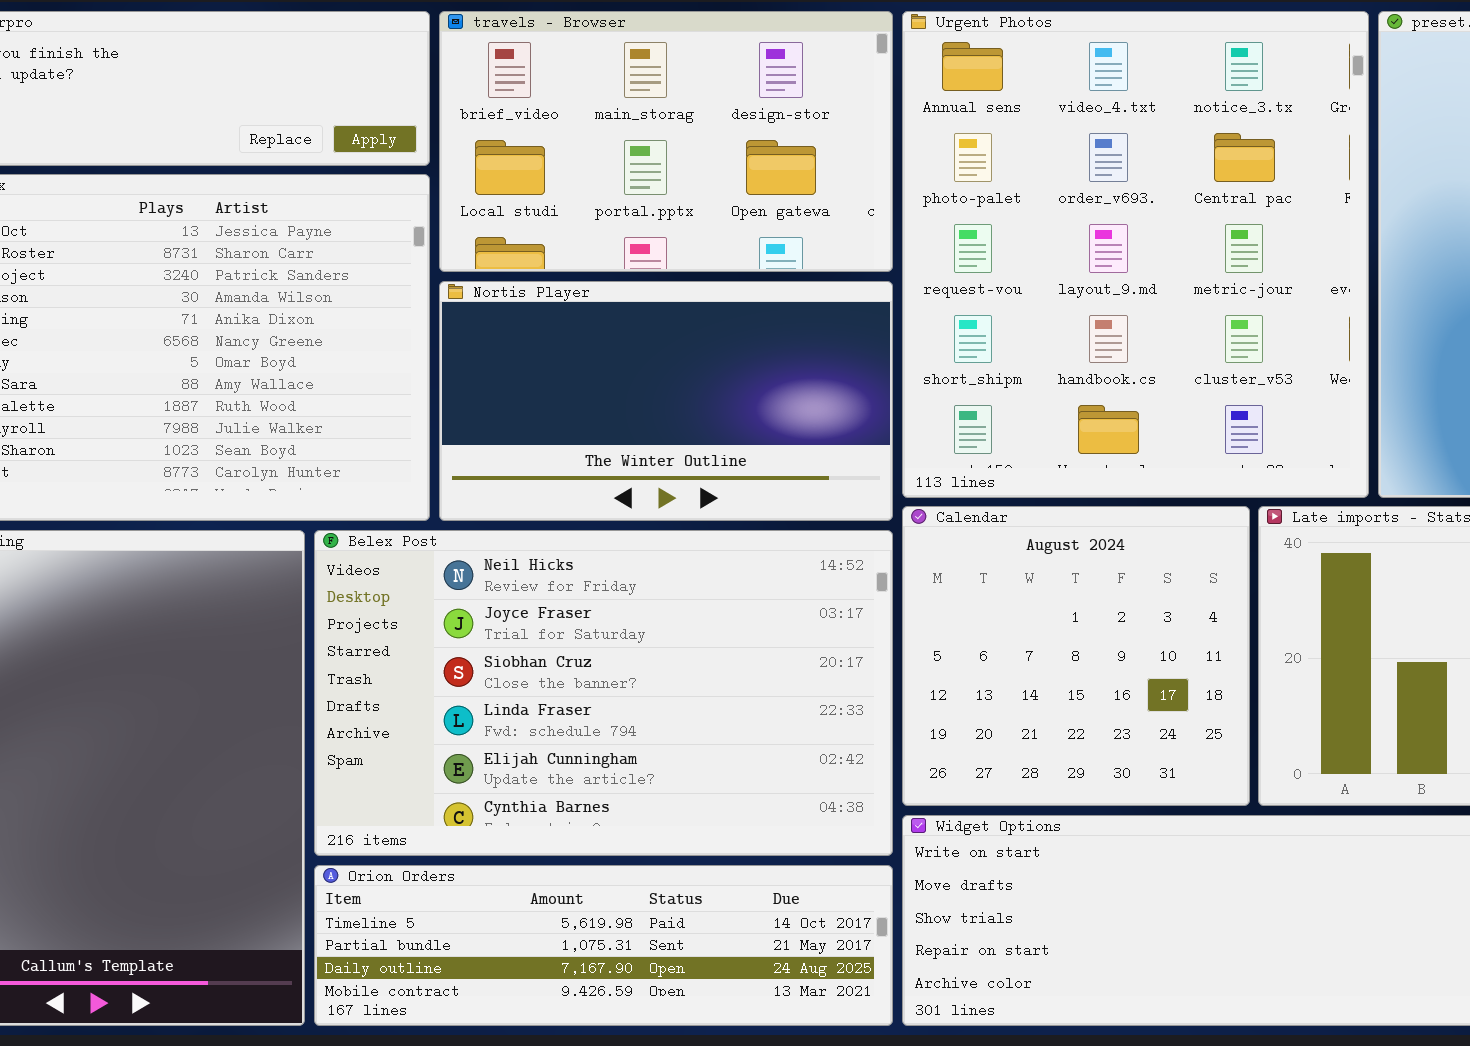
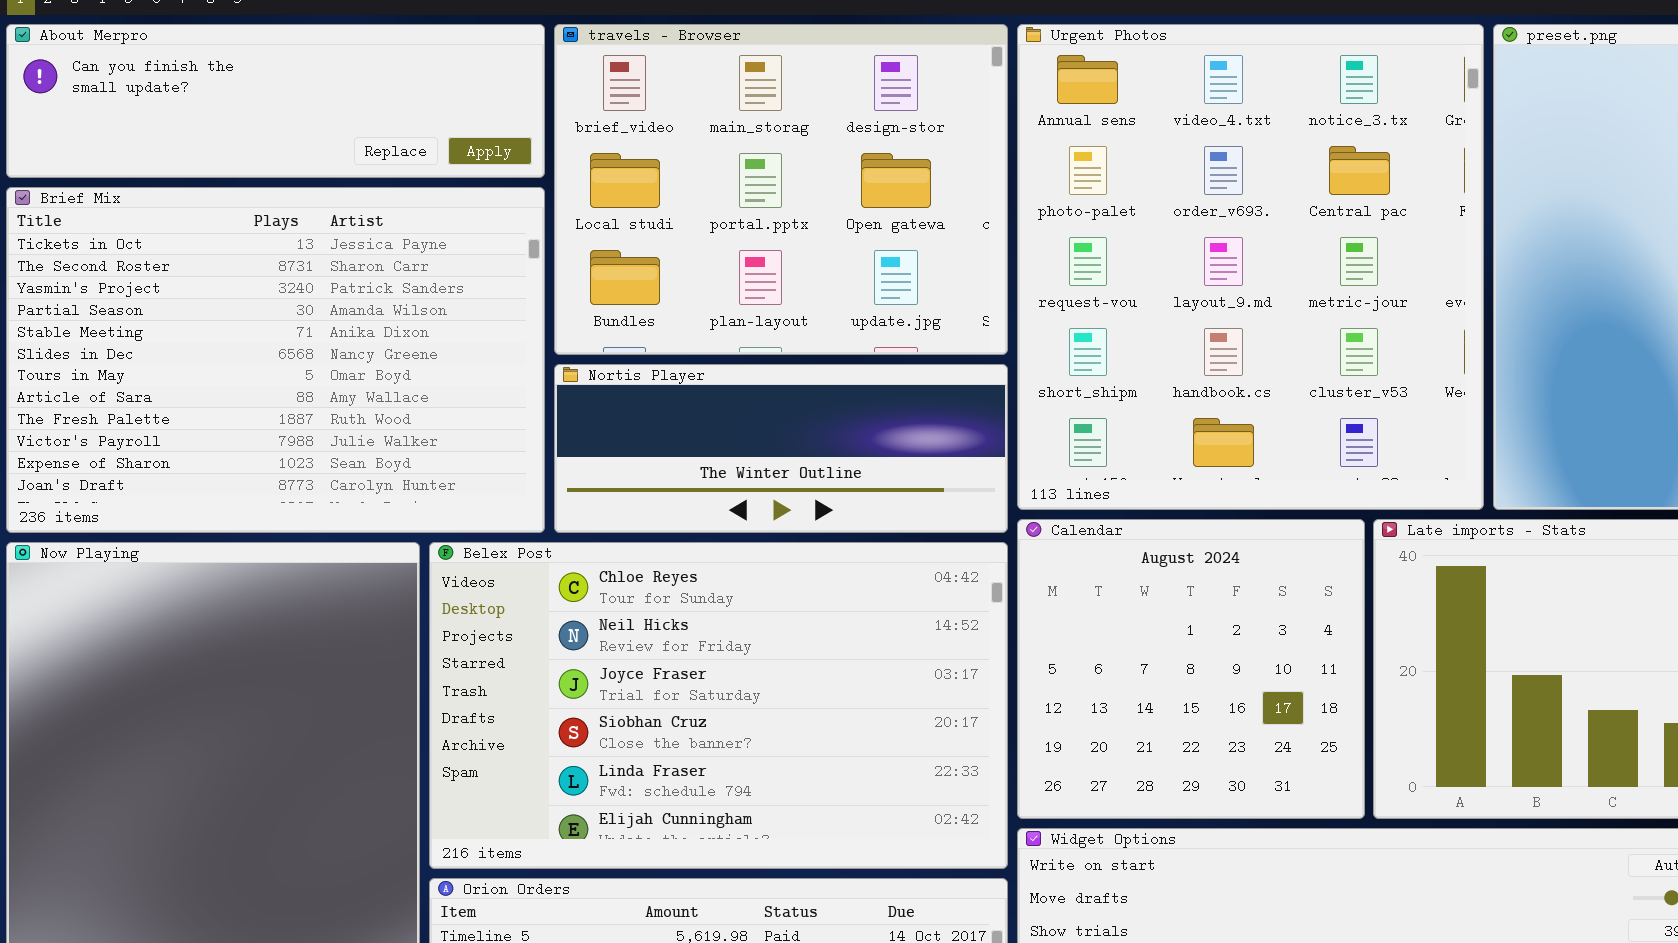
travels - Browser: [439,11,893,272] -> [554,24,1008,355], resized
Nortis Player: [439,281,893,521] -> [554,364,1008,533], resized
Belex Post: [314,530,893,856] -> [429,542,1008,869], scrolled up 1 row

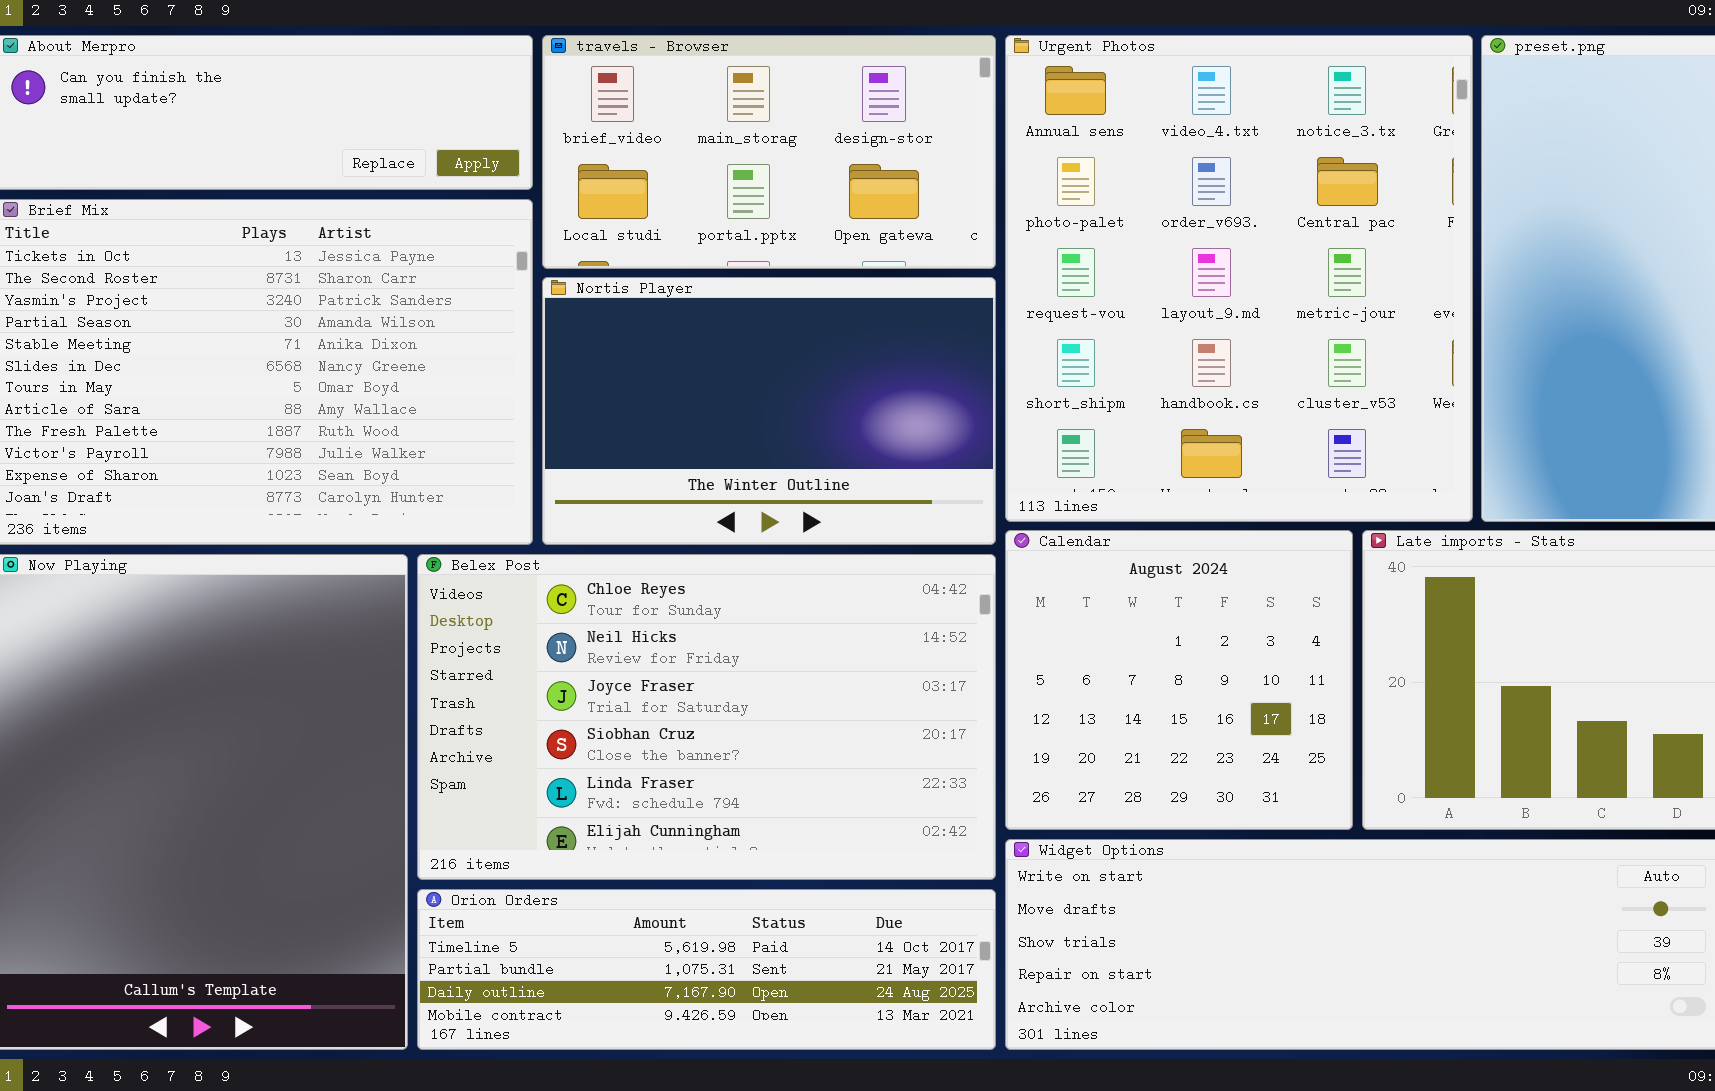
travels - Browser: [554,24,1008,355] -> [542,35,996,269], resized
Nortis Player: [554,364,1008,533] -> [542,277,996,545], resized

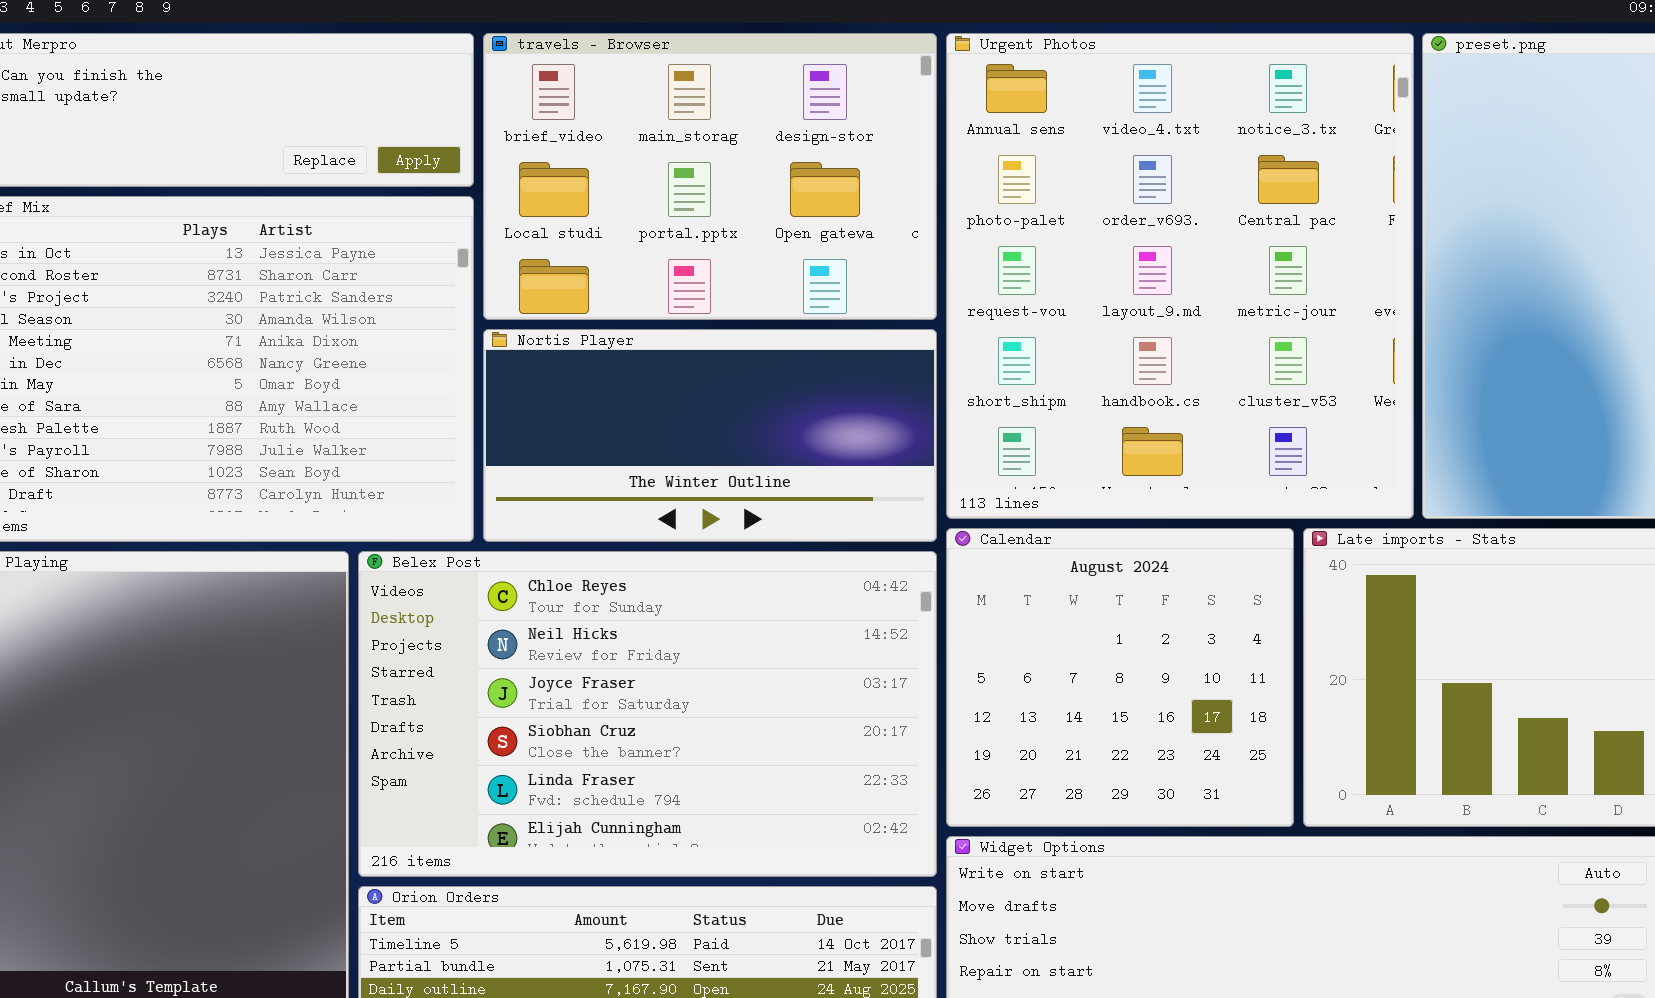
travels - Browser: [542,35,996,269] -> [483,33,937,320], resized
Nortis Player: [542,277,996,545] -> [483,329,937,542], resized

